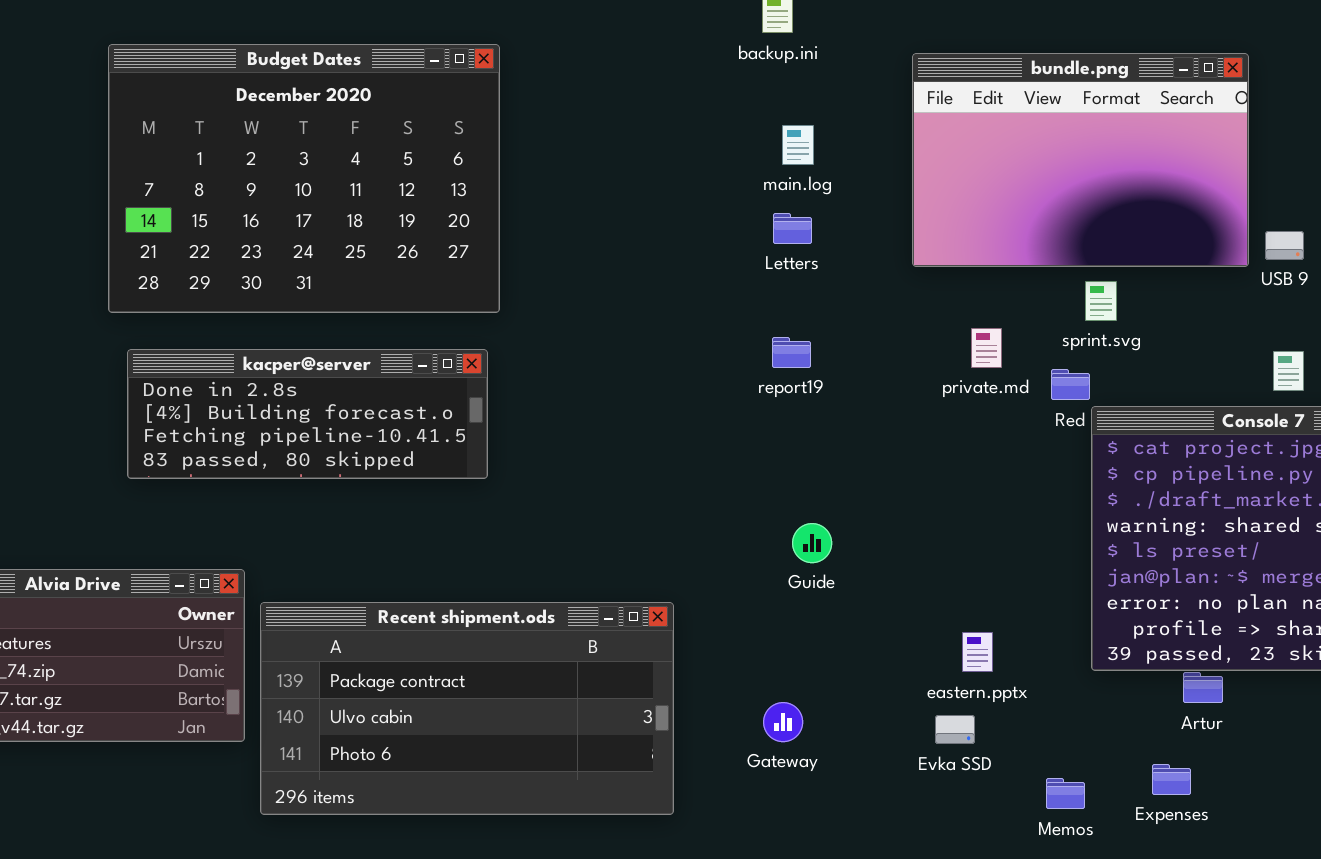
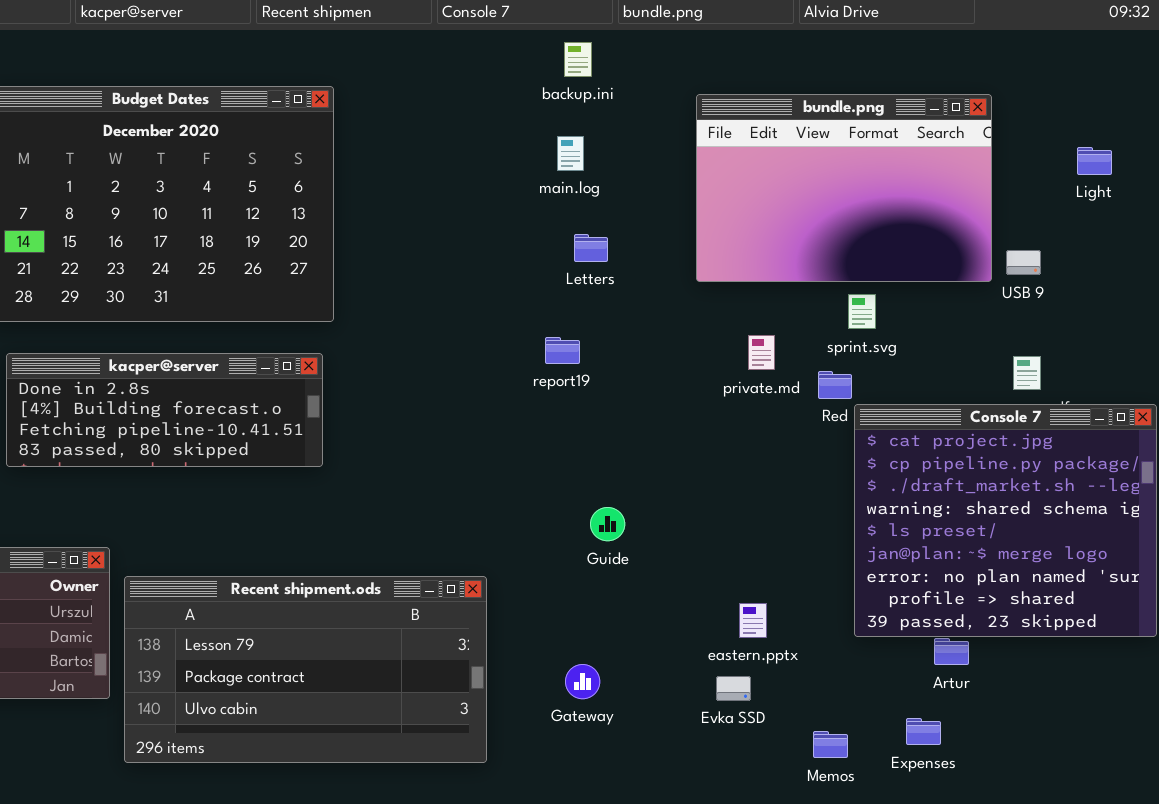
main.log: [782,125,814,165] -> [557,136,584,171], moved
report19: [772,337,811,368] -> [545,337,580,364], moved
Recent shipment.ods: [260,602,674,815] -> [124,576,487,763], scrolled up 1 row

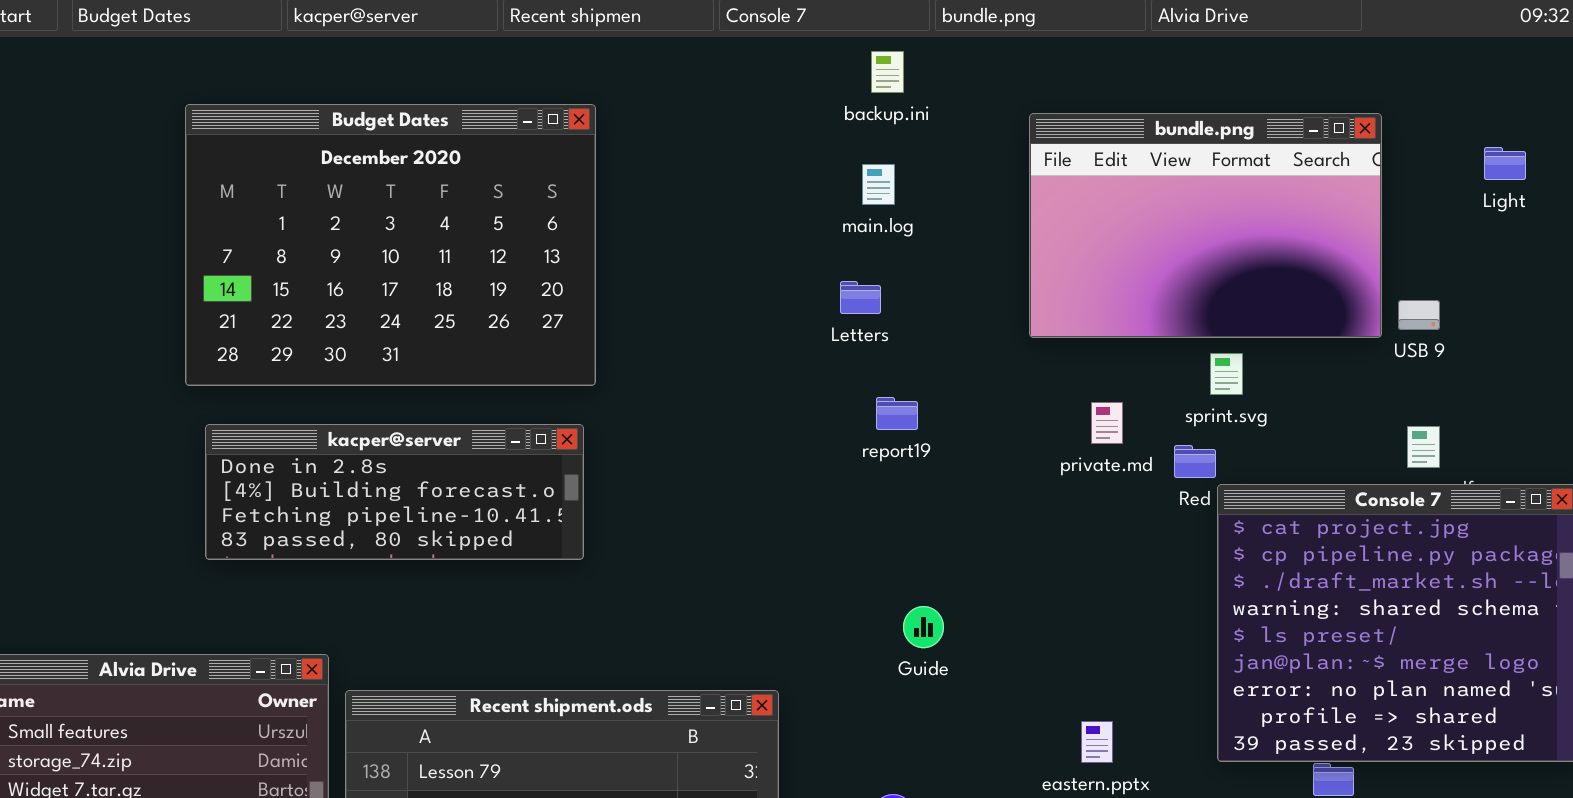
Light: [1077,147,1112,175] -> [1484,147,1526,180], moved
Letters: [574,234,608,262] -> [840,281,881,314], moved
report19: [545,337,580,364] -> [876,397,918,430], moved

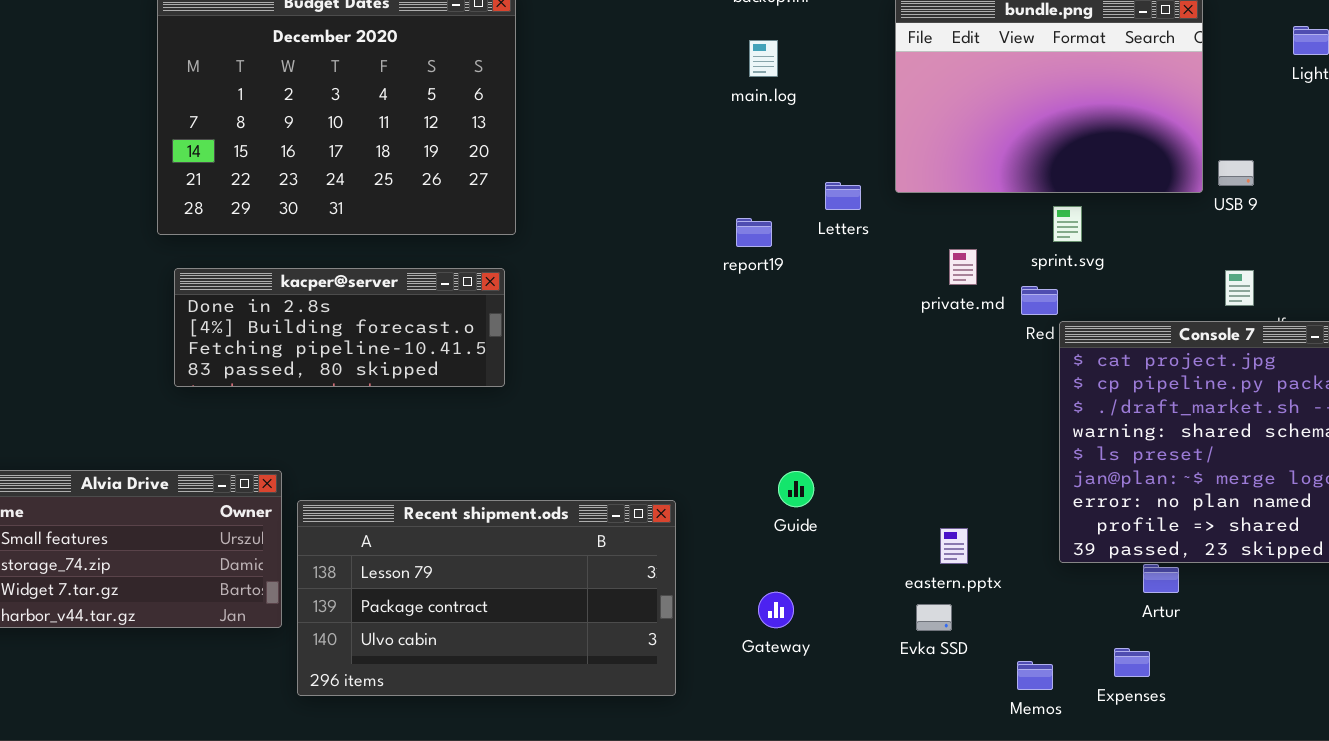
Letters: [840,281,881,314] -> [825,182,861,210], moved
report19: [876,397,918,430] -> [736,218,772,247], moved
Guide: [903,606,944,648] -> [778,471,814,507], moved

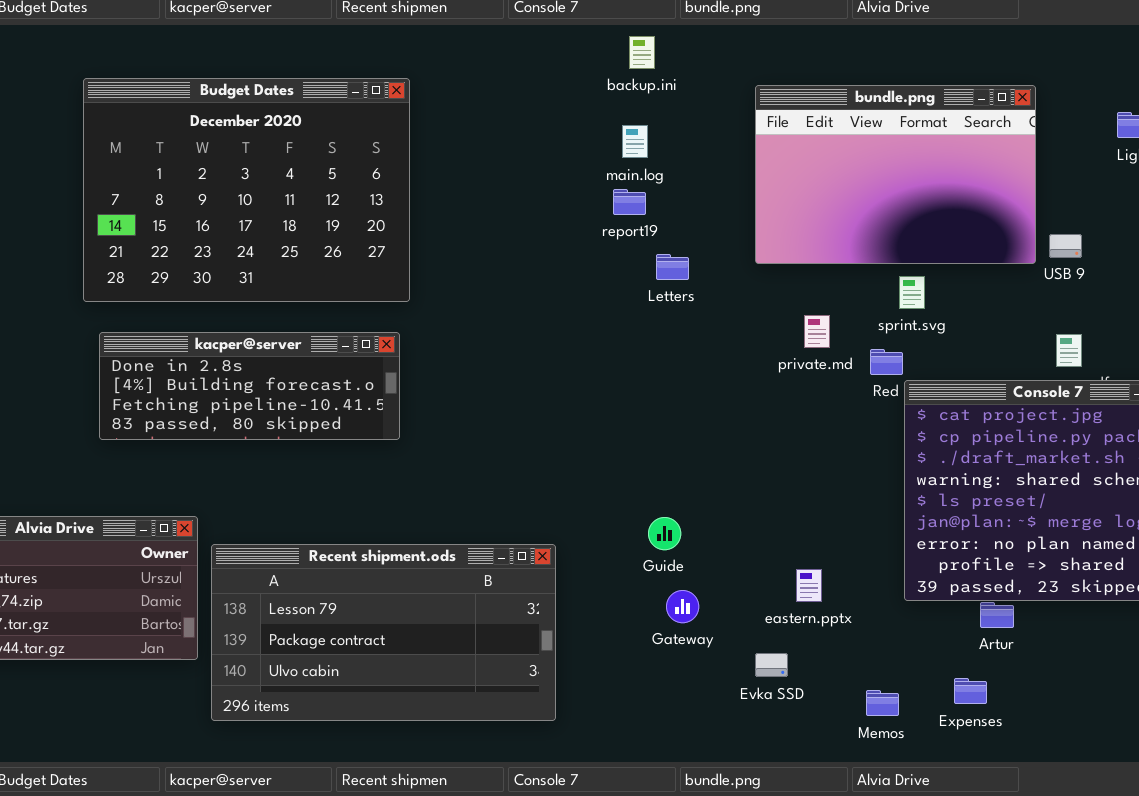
Letters: [825,182,861,210] -> [656,254,689,280], moved
report19: [736,218,772,247] -> [613,189,646,215], moved
Gateway: [758,592,794,628] -> [666,590,699,623], moved
Evka SSD: [916,604,952,631] -> [755,653,788,677], moved

